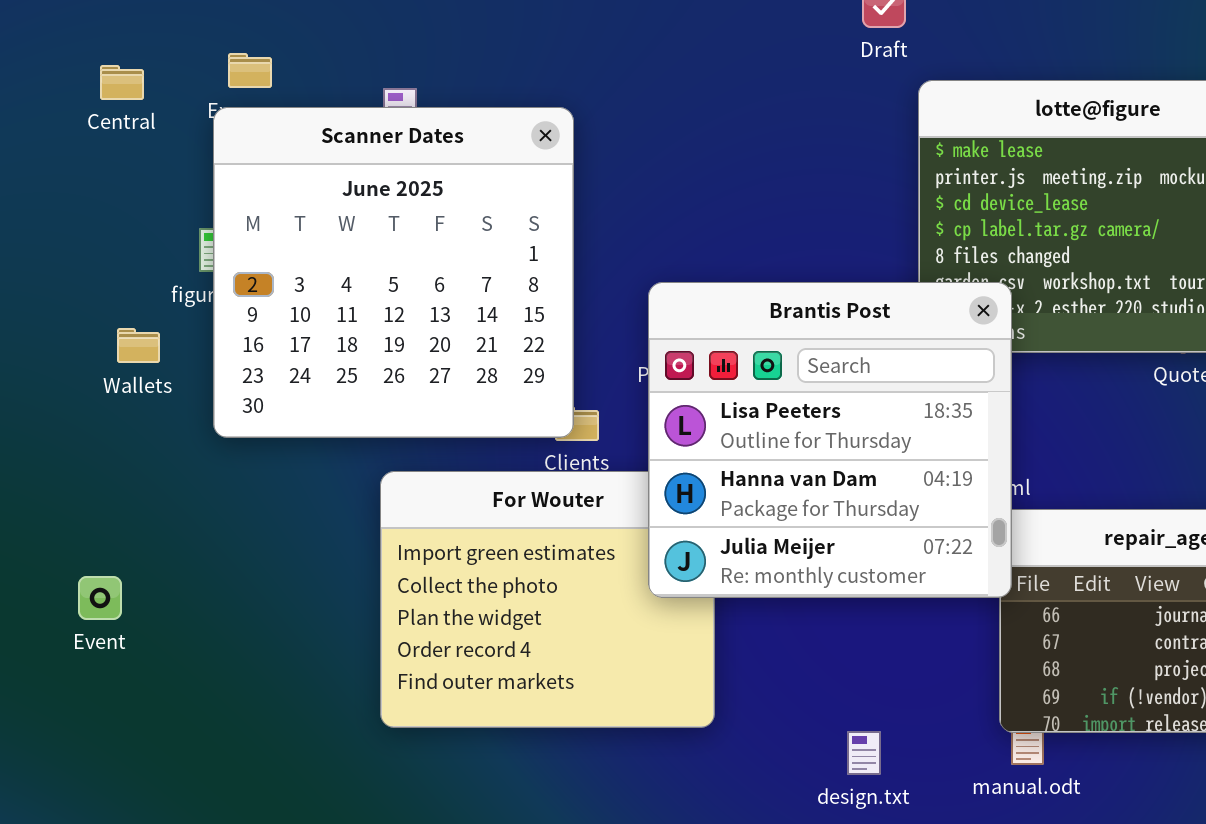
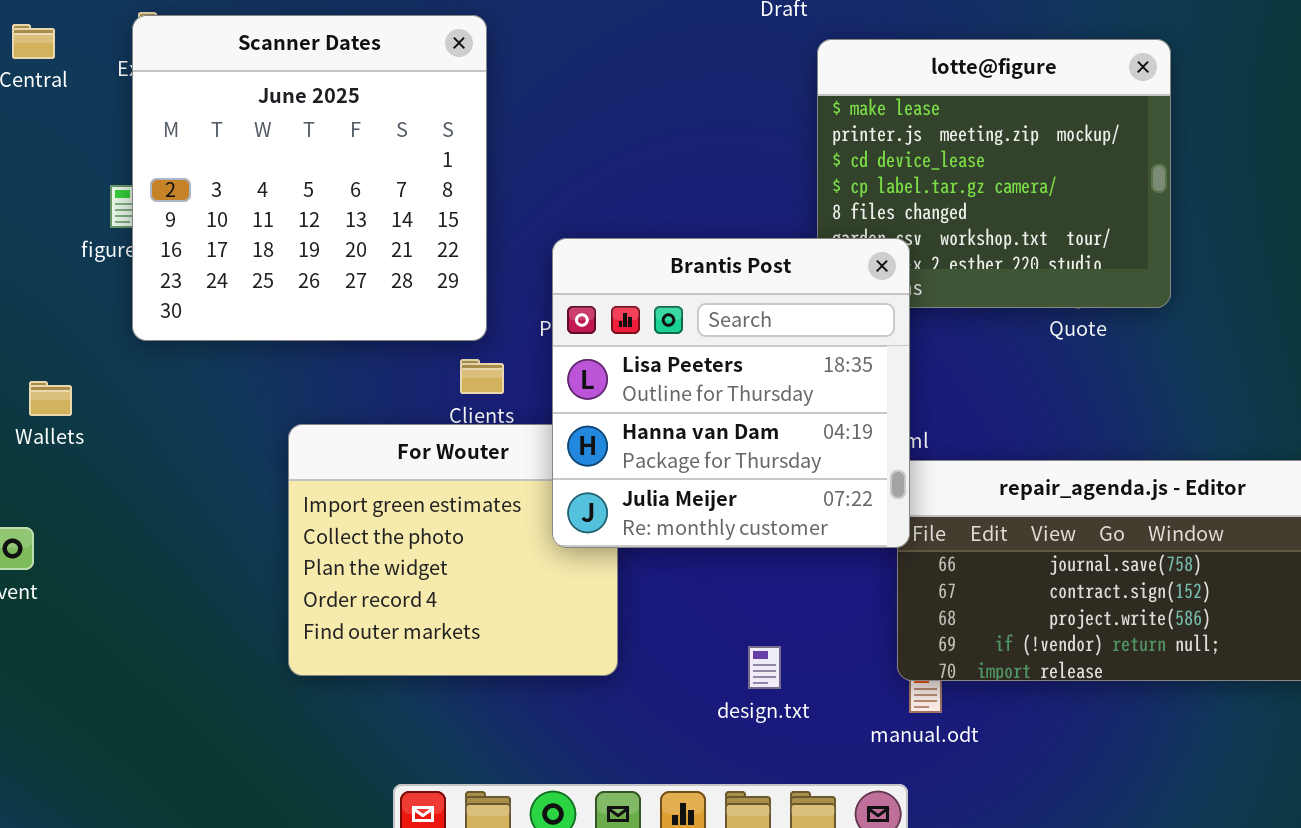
Scanner Dates: [213,107,574,438] -> [132,15,487,341], moved
Wallets: [117,328,160,363] -> [29,381,72,416], moved
design.txt: [847,731,881,775] -> [748,646,781,689], moved

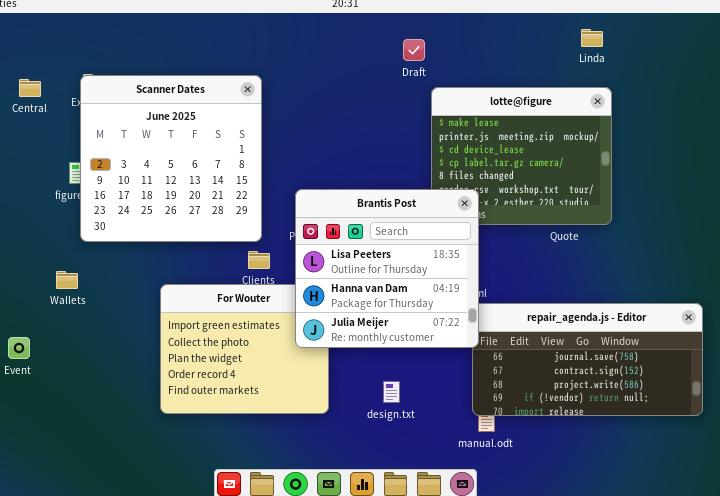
Wallets: [29,381,72,416] -> [56,271,78,289], moved
design.txt: [748,646,781,689] -> [383,381,400,403], moved

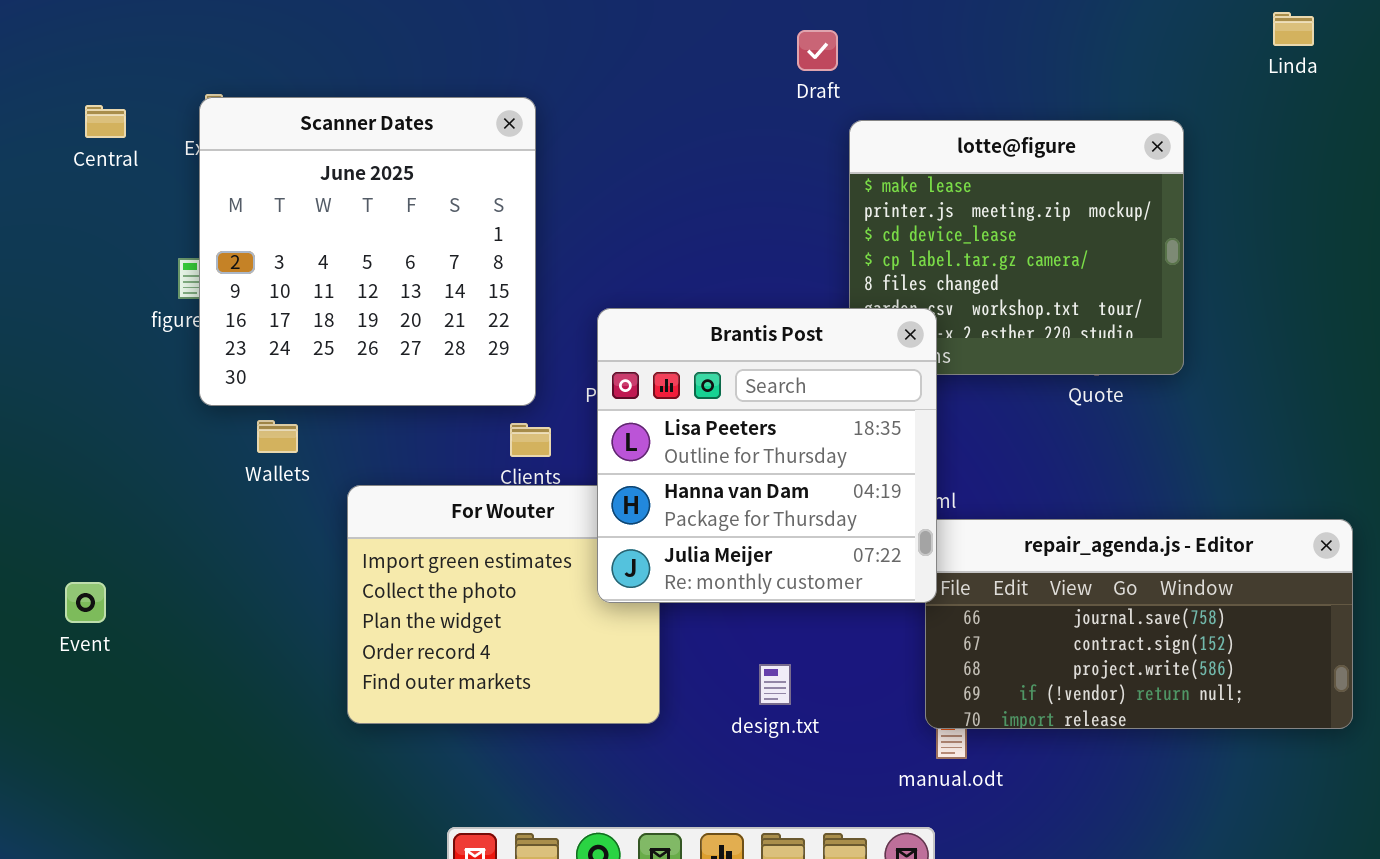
Linda: [581,29,603,47] -> [1273,12,1314,46], moved
Wallets: [56,271,78,289] -> [257,420,298,453], moved

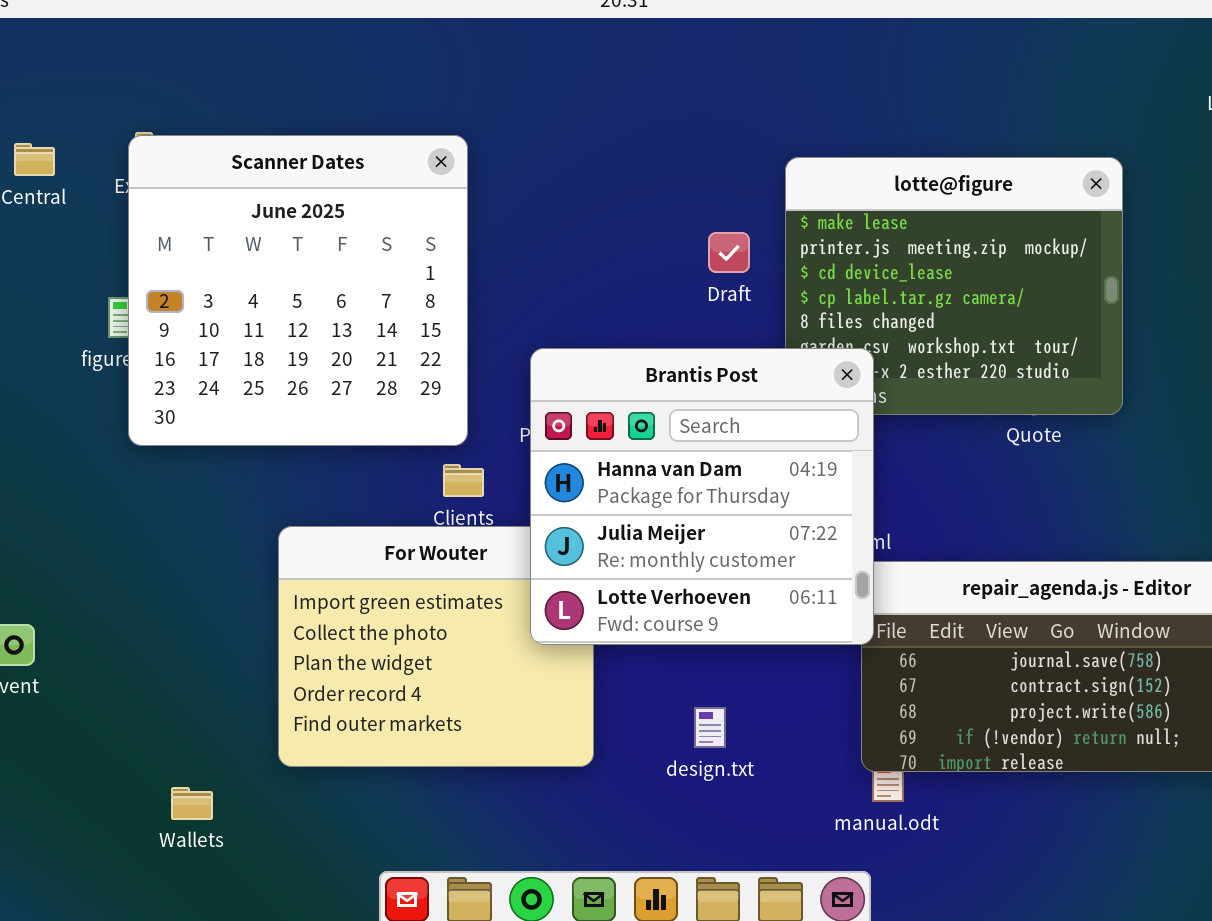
Draft: [797,30,838,71] -> [708,232,750,273], moved
Brantis Post: [597,308,937,603] -> [530,348,874,645], scrolled down 1 row
Wallets: [257,420,298,453] -> [171,787,213,820], moved

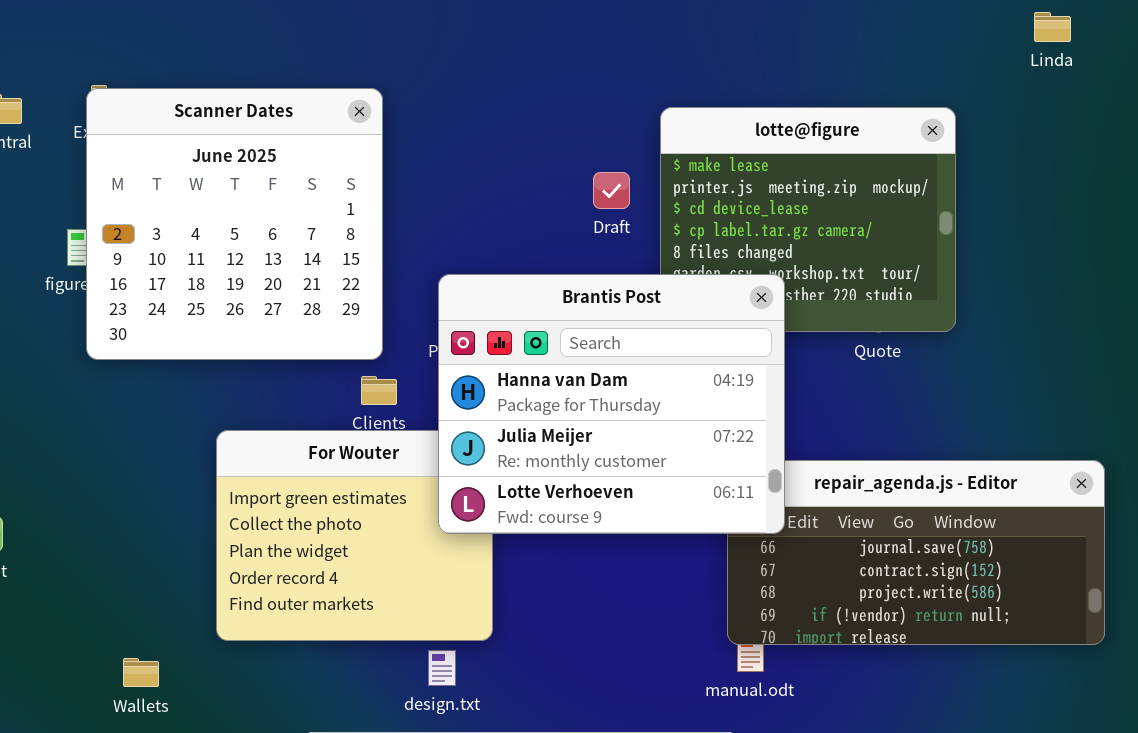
Brantis Post: [530,348,874,645] -> [438,274,785,534], resized
design.txt: [694,707,726,748] -> [428,650,456,686], moved

